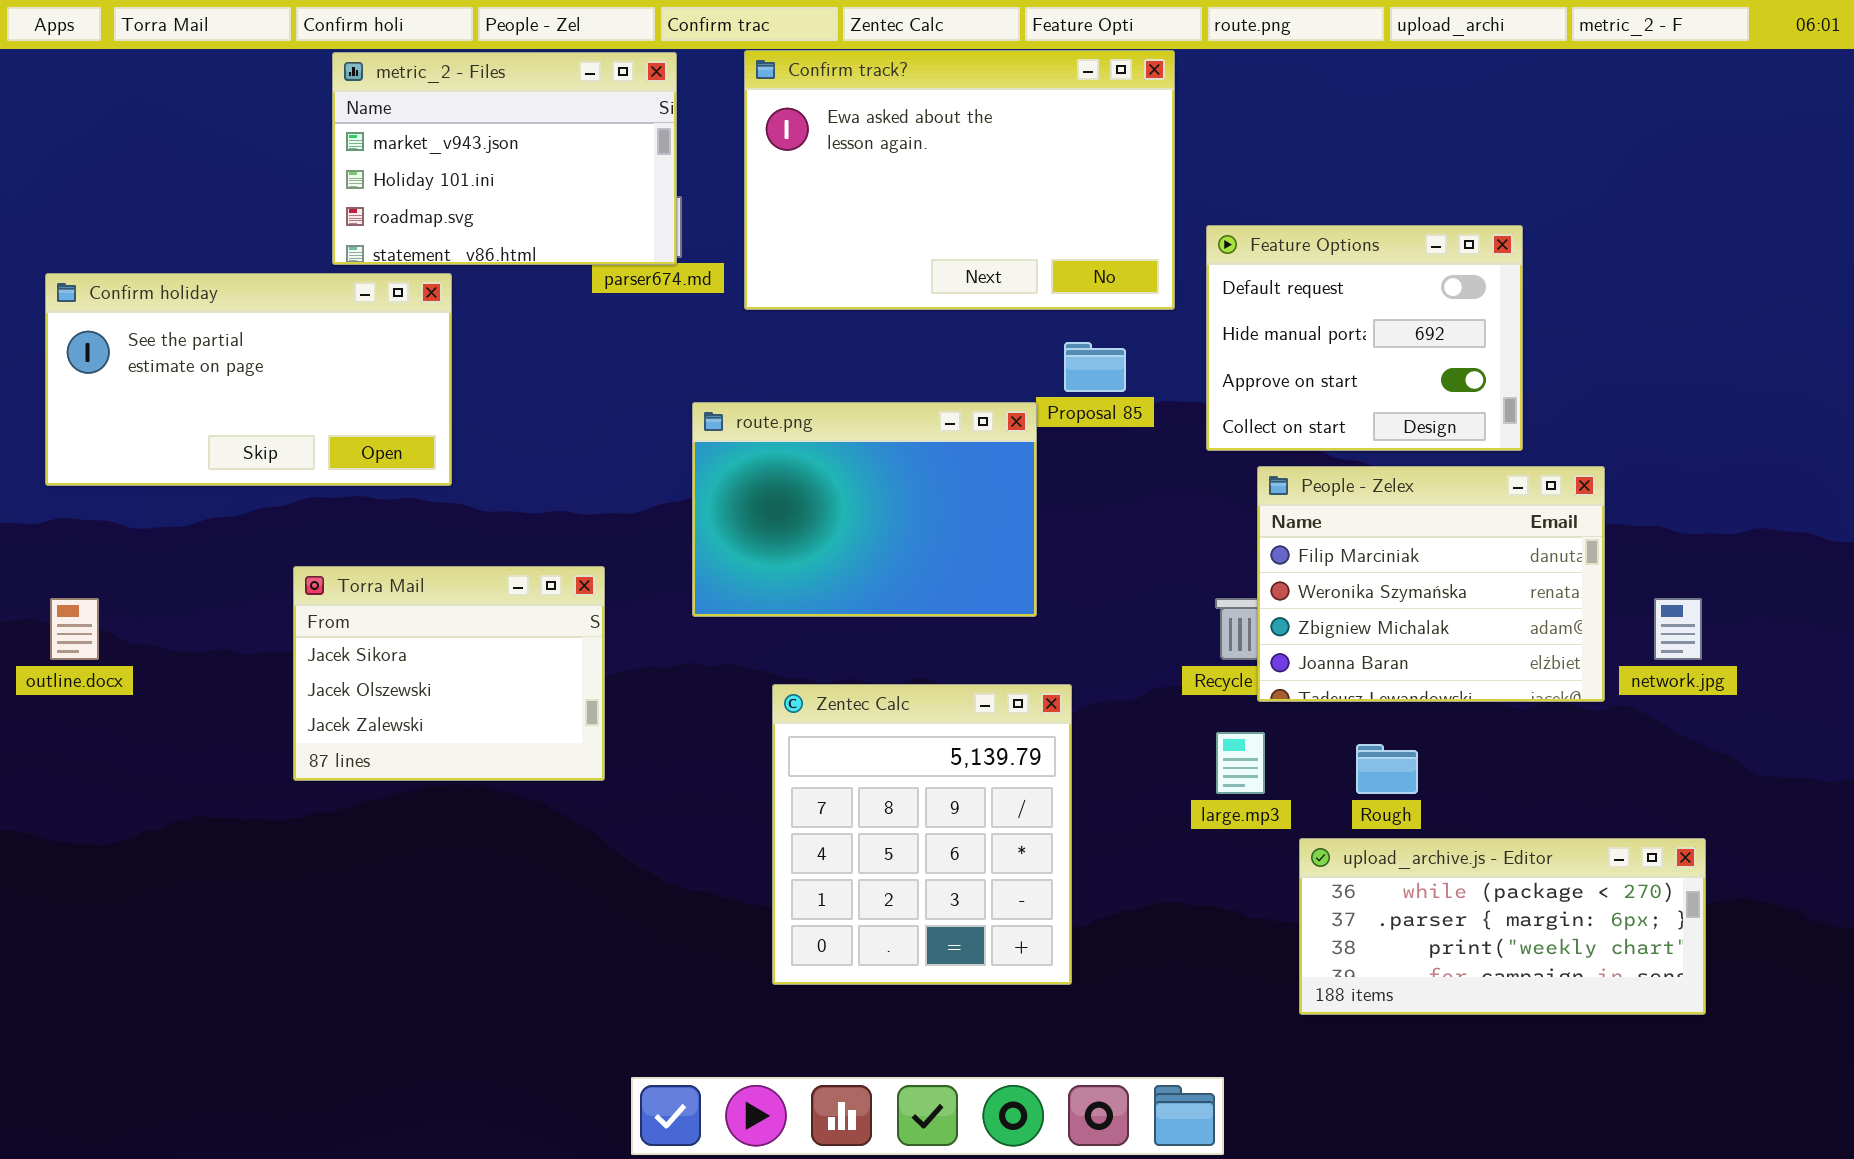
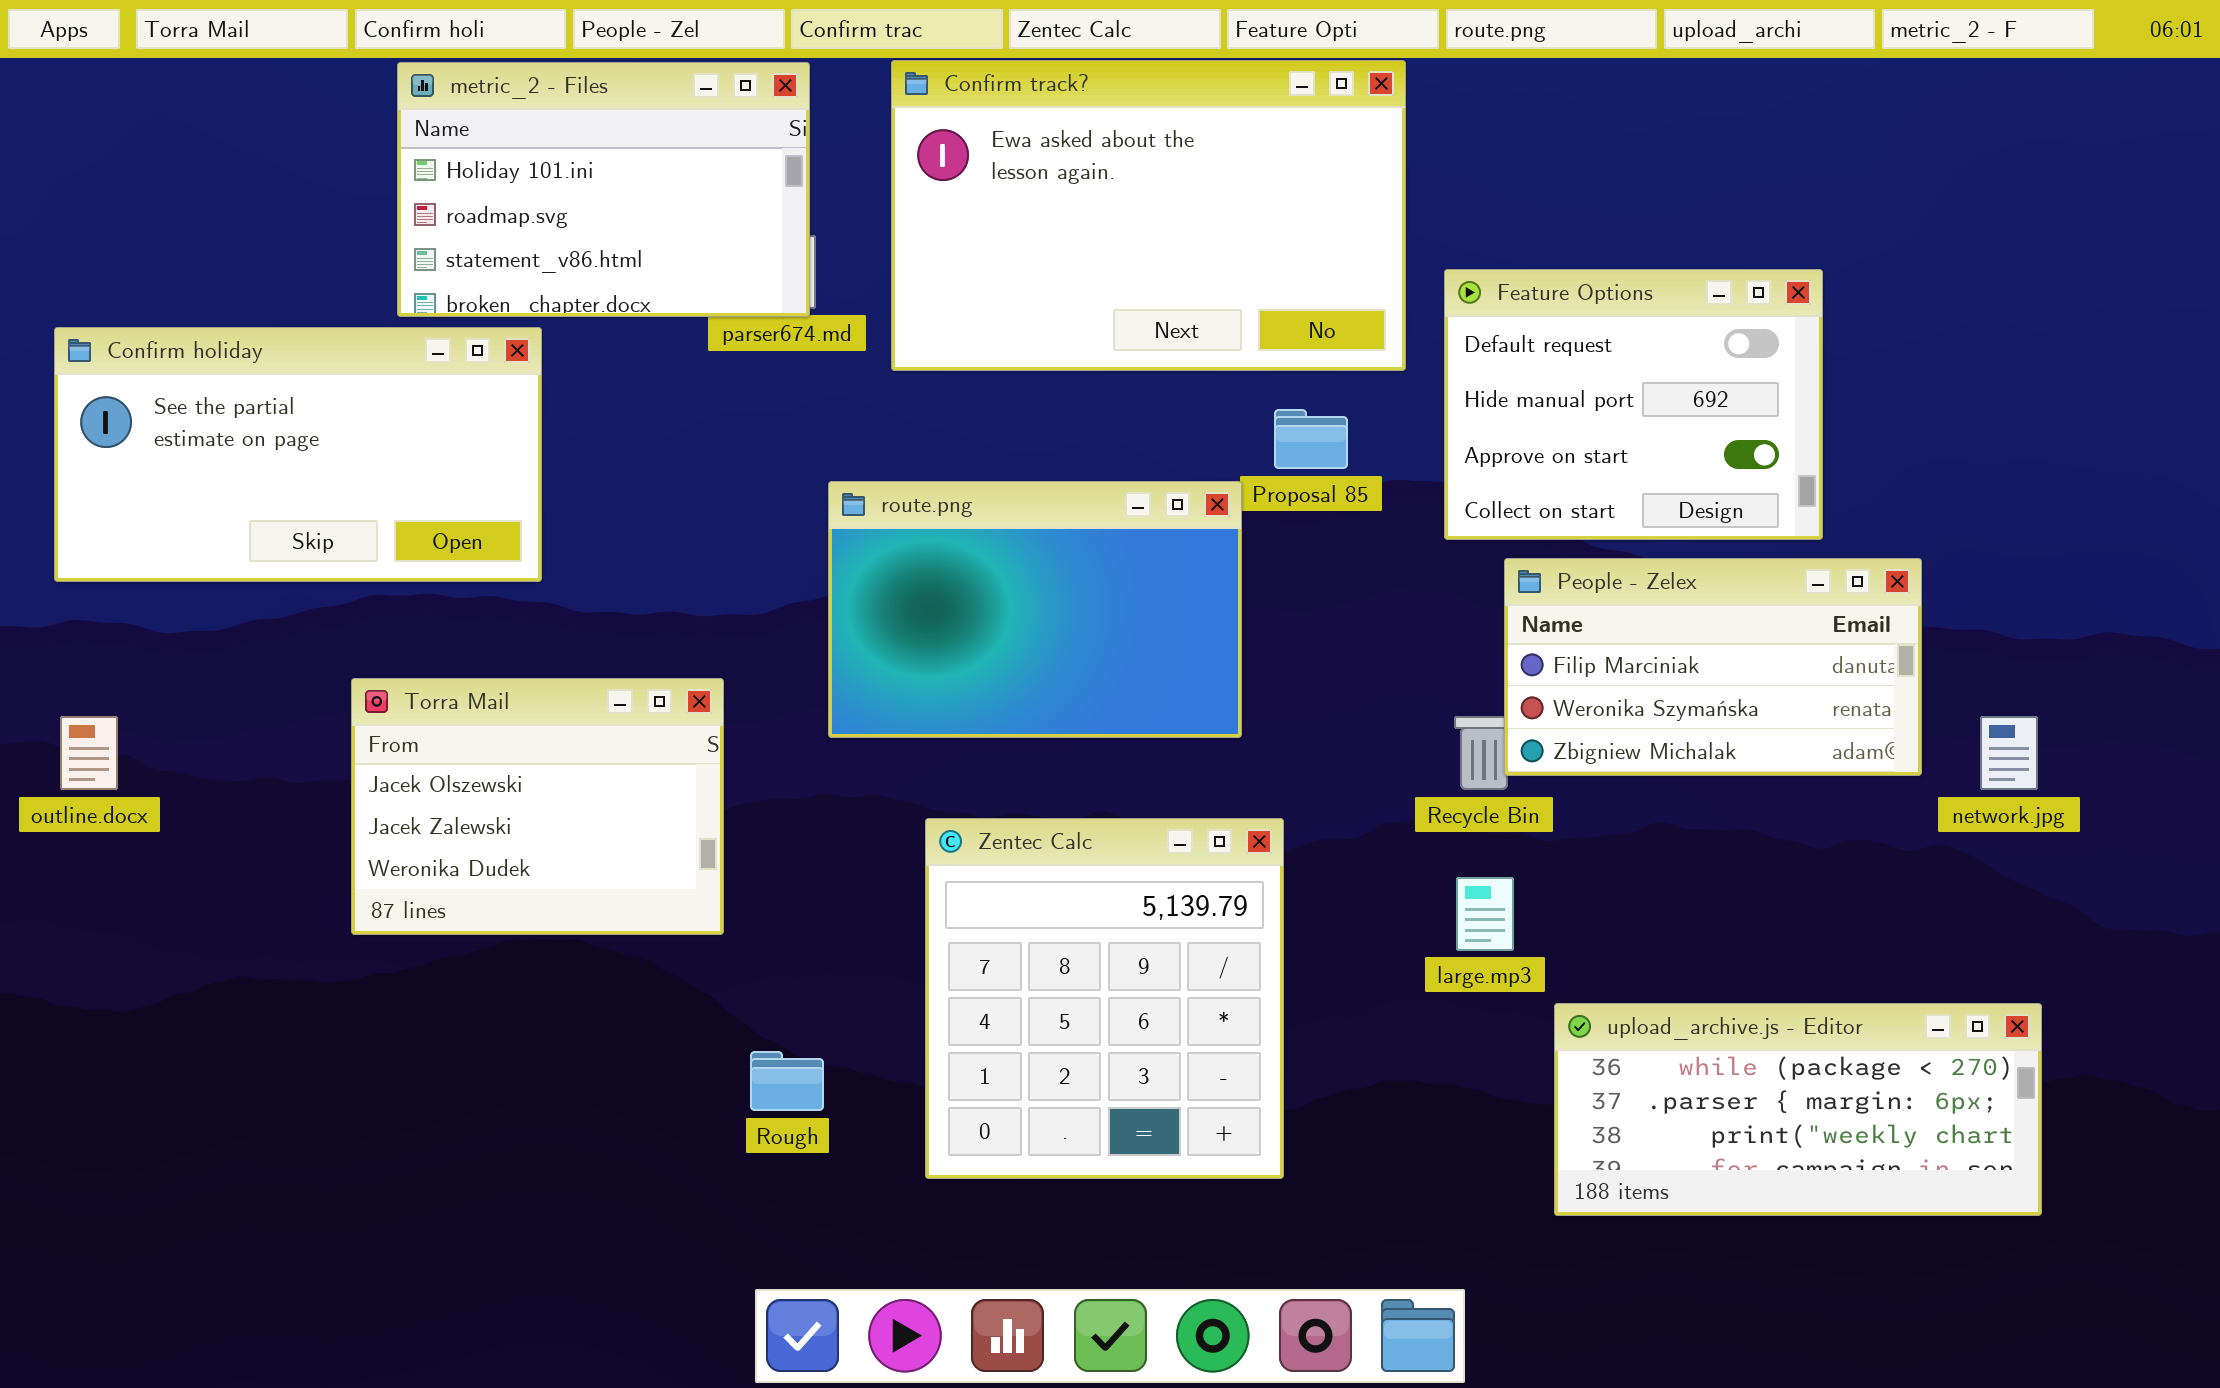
metric_2 - Files: [332,52,677,265] -> [397,62,810,317], scrolled down 1 row
People - Zelex: [1257,466,1605,702] -> [1504,558,1922,776], resized
Torra Mail: [293,566,605,781] -> [351,678,724,935], scrolled down 1 row
Rough: [1356,744,1418,794] -> [750,1051,824,1111], moved

